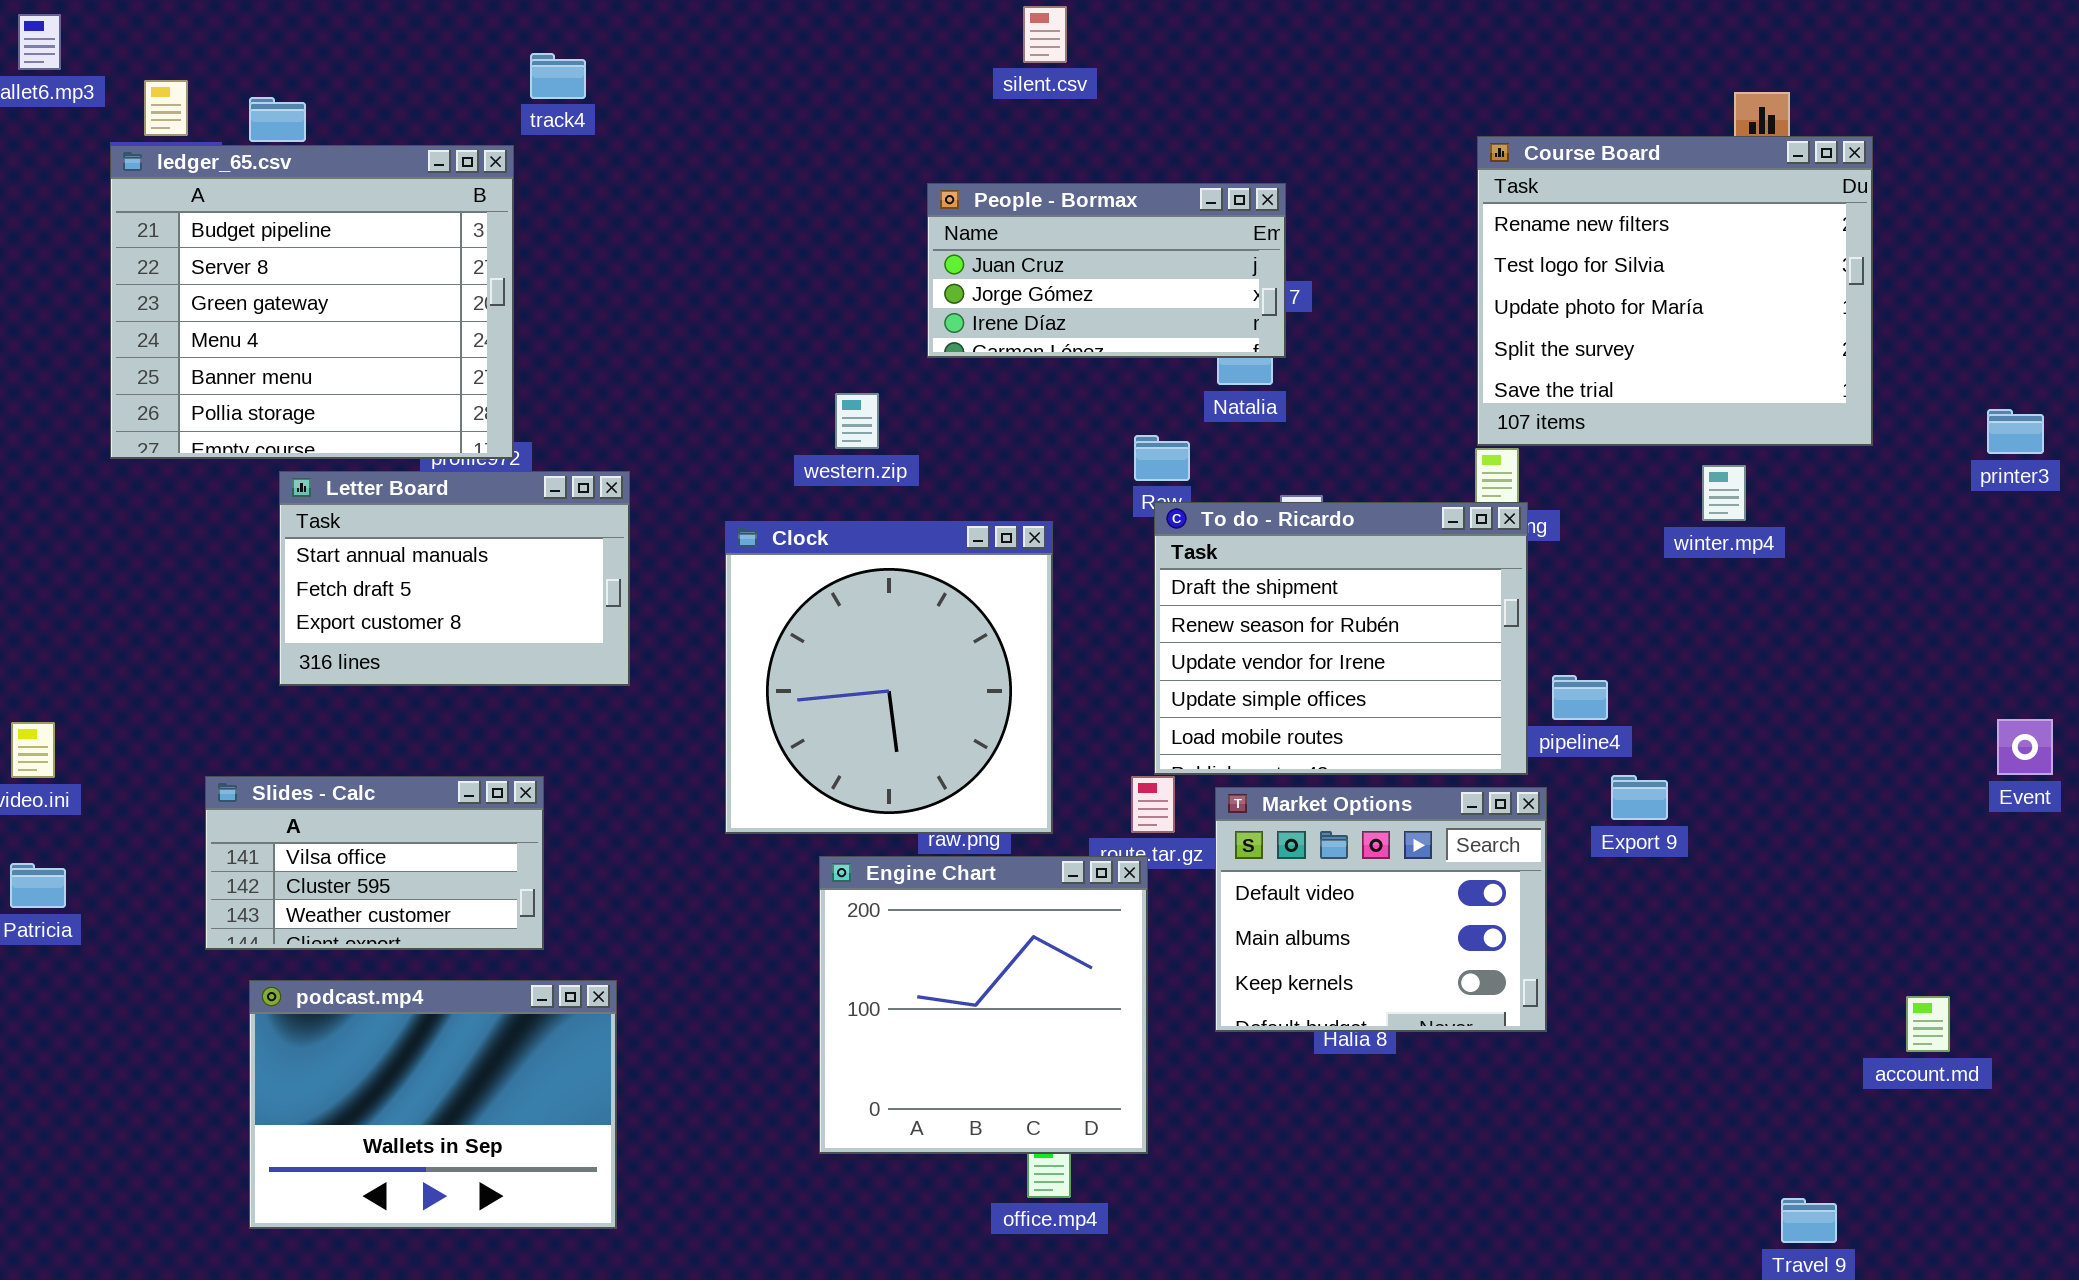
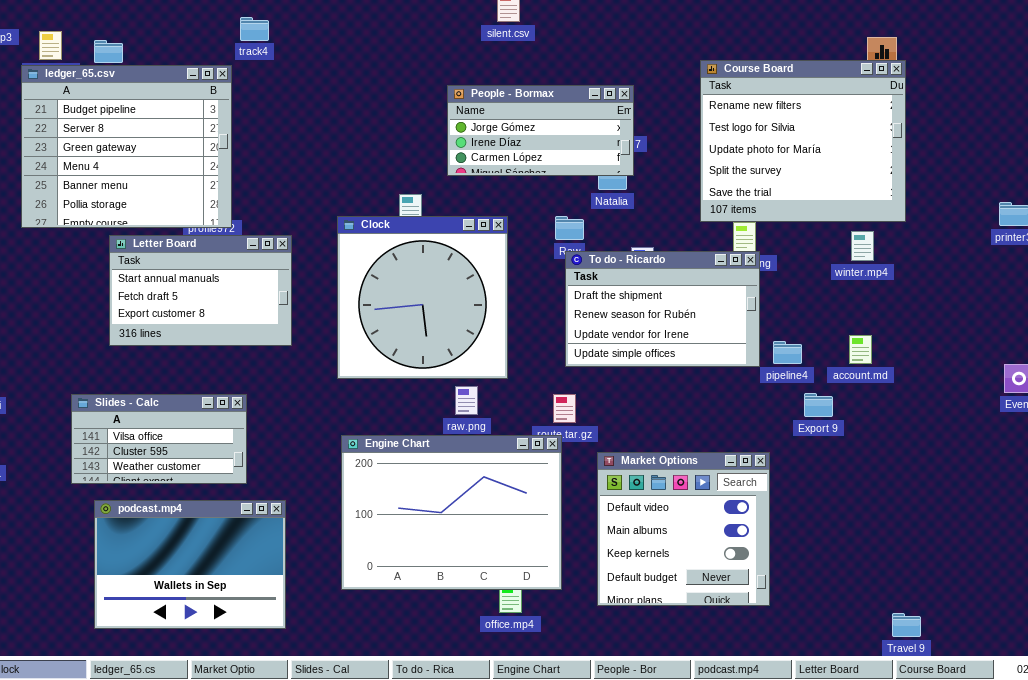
Course Board: [1477,136,1873,446] -> [700,60,906,222], moved
People - Bormax: [927,183,1286,358] -> [447,85,634,176], scrolled down 1 row
To do - Ricardo: [1154,502,1528,775] -> [565,251,760,367], resized
Clock: [725,521,1053,834] -> [337,216,508,379], moved
Market Options: [1215,787,1547,1032] -> [597,452,770,606], moved, resized
Engine Chart: [819,856,1148,1154] -> [341,435,562,590], resized
account.md: [1906,996,1950,1052] -> [849,335,872,364], moved

